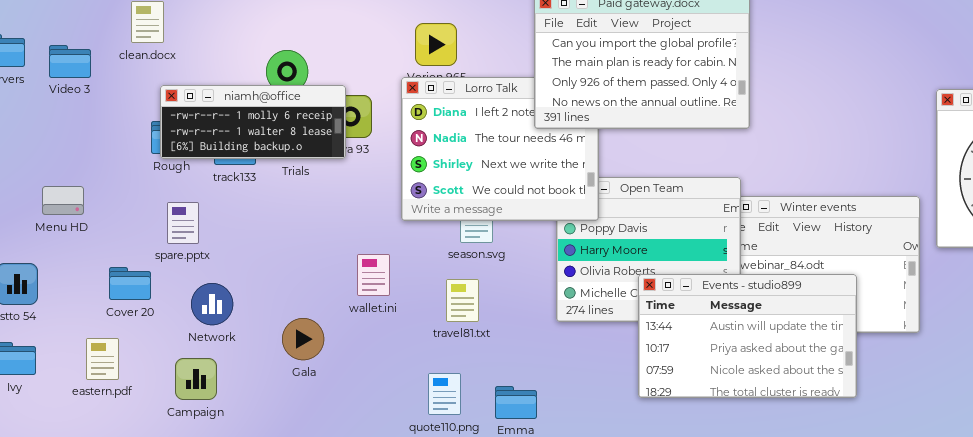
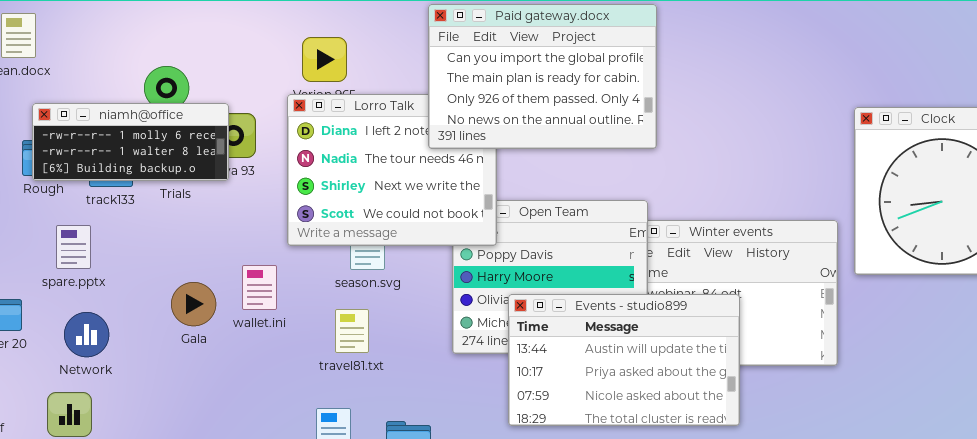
spare.pptx: [167,202,199,244] -> [56,225,91,269], moved
wallet.ini: [357,254,390,296] -> [242,265,277,310], moved
Events - studio899: [638,274,857,398] -> [508,294,740,426], moved
Gala: [282,318,324,360] -> [171,282,216,326], moved

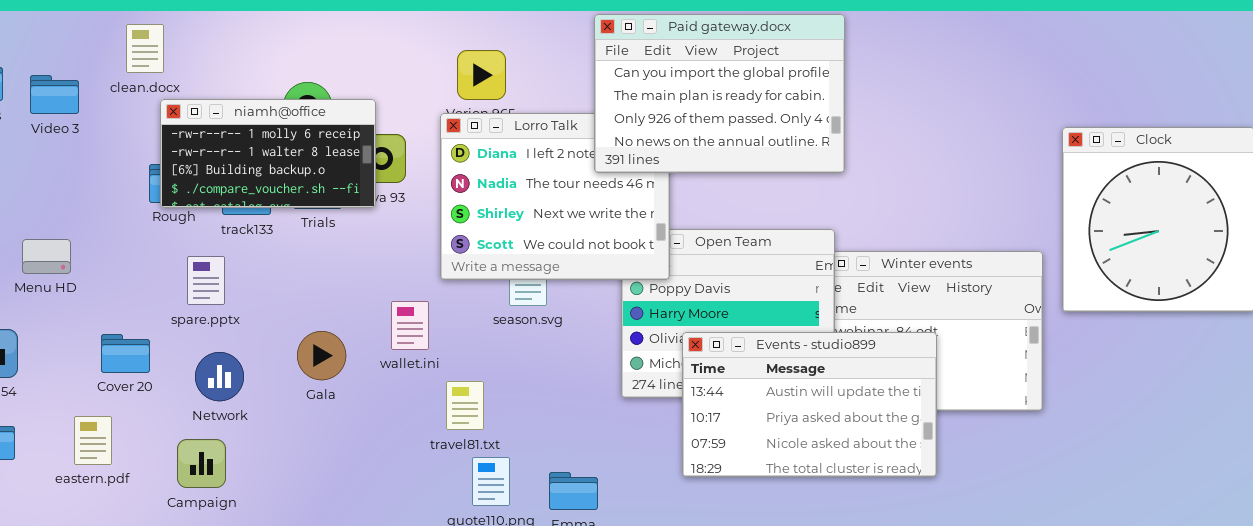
niamh@office: [32,103,229,181] -> [160,99,376,208], resized
Gala: [171,282,216,326] -> [297,331,346,380], moved
travel81.txt: [335,309,369,353] -> [446,381,484,430], moved

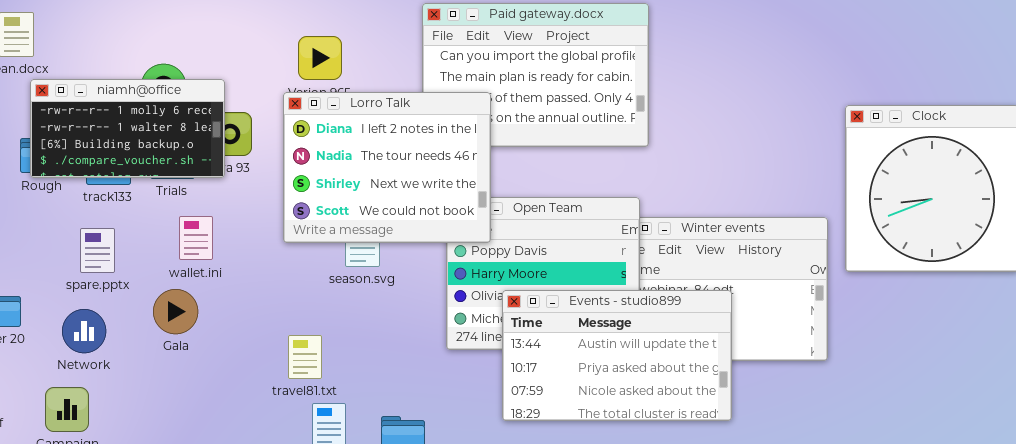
Lorro Talk: [440,113,670,280] -> [283,92,491,243], raised
spare.pptx: [187,256,225,305] -> [80,228,115,273], moved
wallet.ini: [391,301,429,350] -> [179,216,213,260], moved

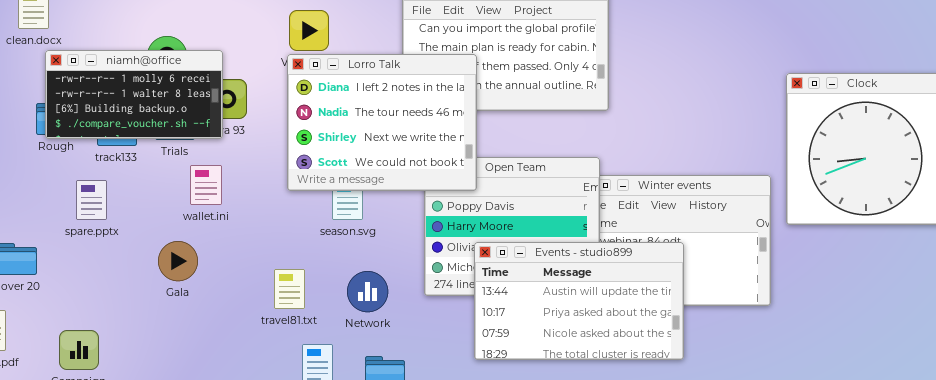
Lorro Talk: [283,92,491,243] -> [287,54,477,191], moved
wallet.ini: [179,216,213,260] -> [190,165,222,205], moved
spare.pptx: [80,228,115,273] -> [76,180,107,220], moved
Network: [62,309,106,353] -> [347,271,388,312], moved
travel81.txt: [288,335,322,379] -> [274,269,305,309], moved

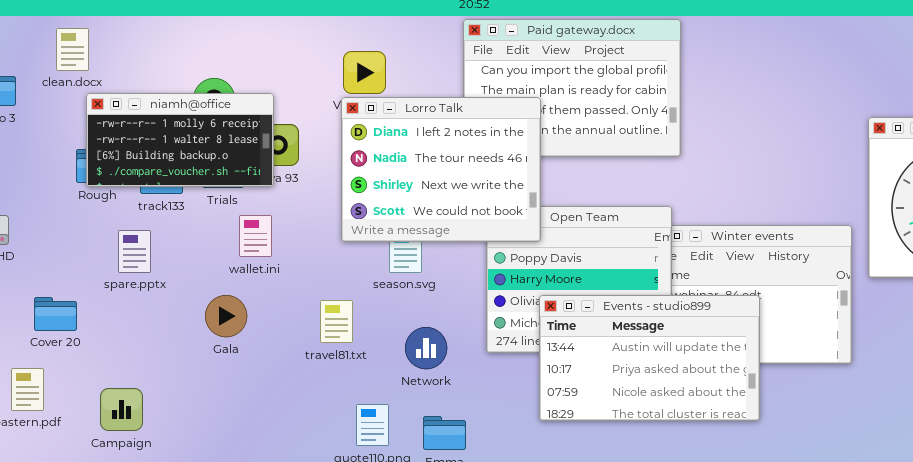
travel81.txt: [274,269,305,309] -> [320,300,353,343], moved

